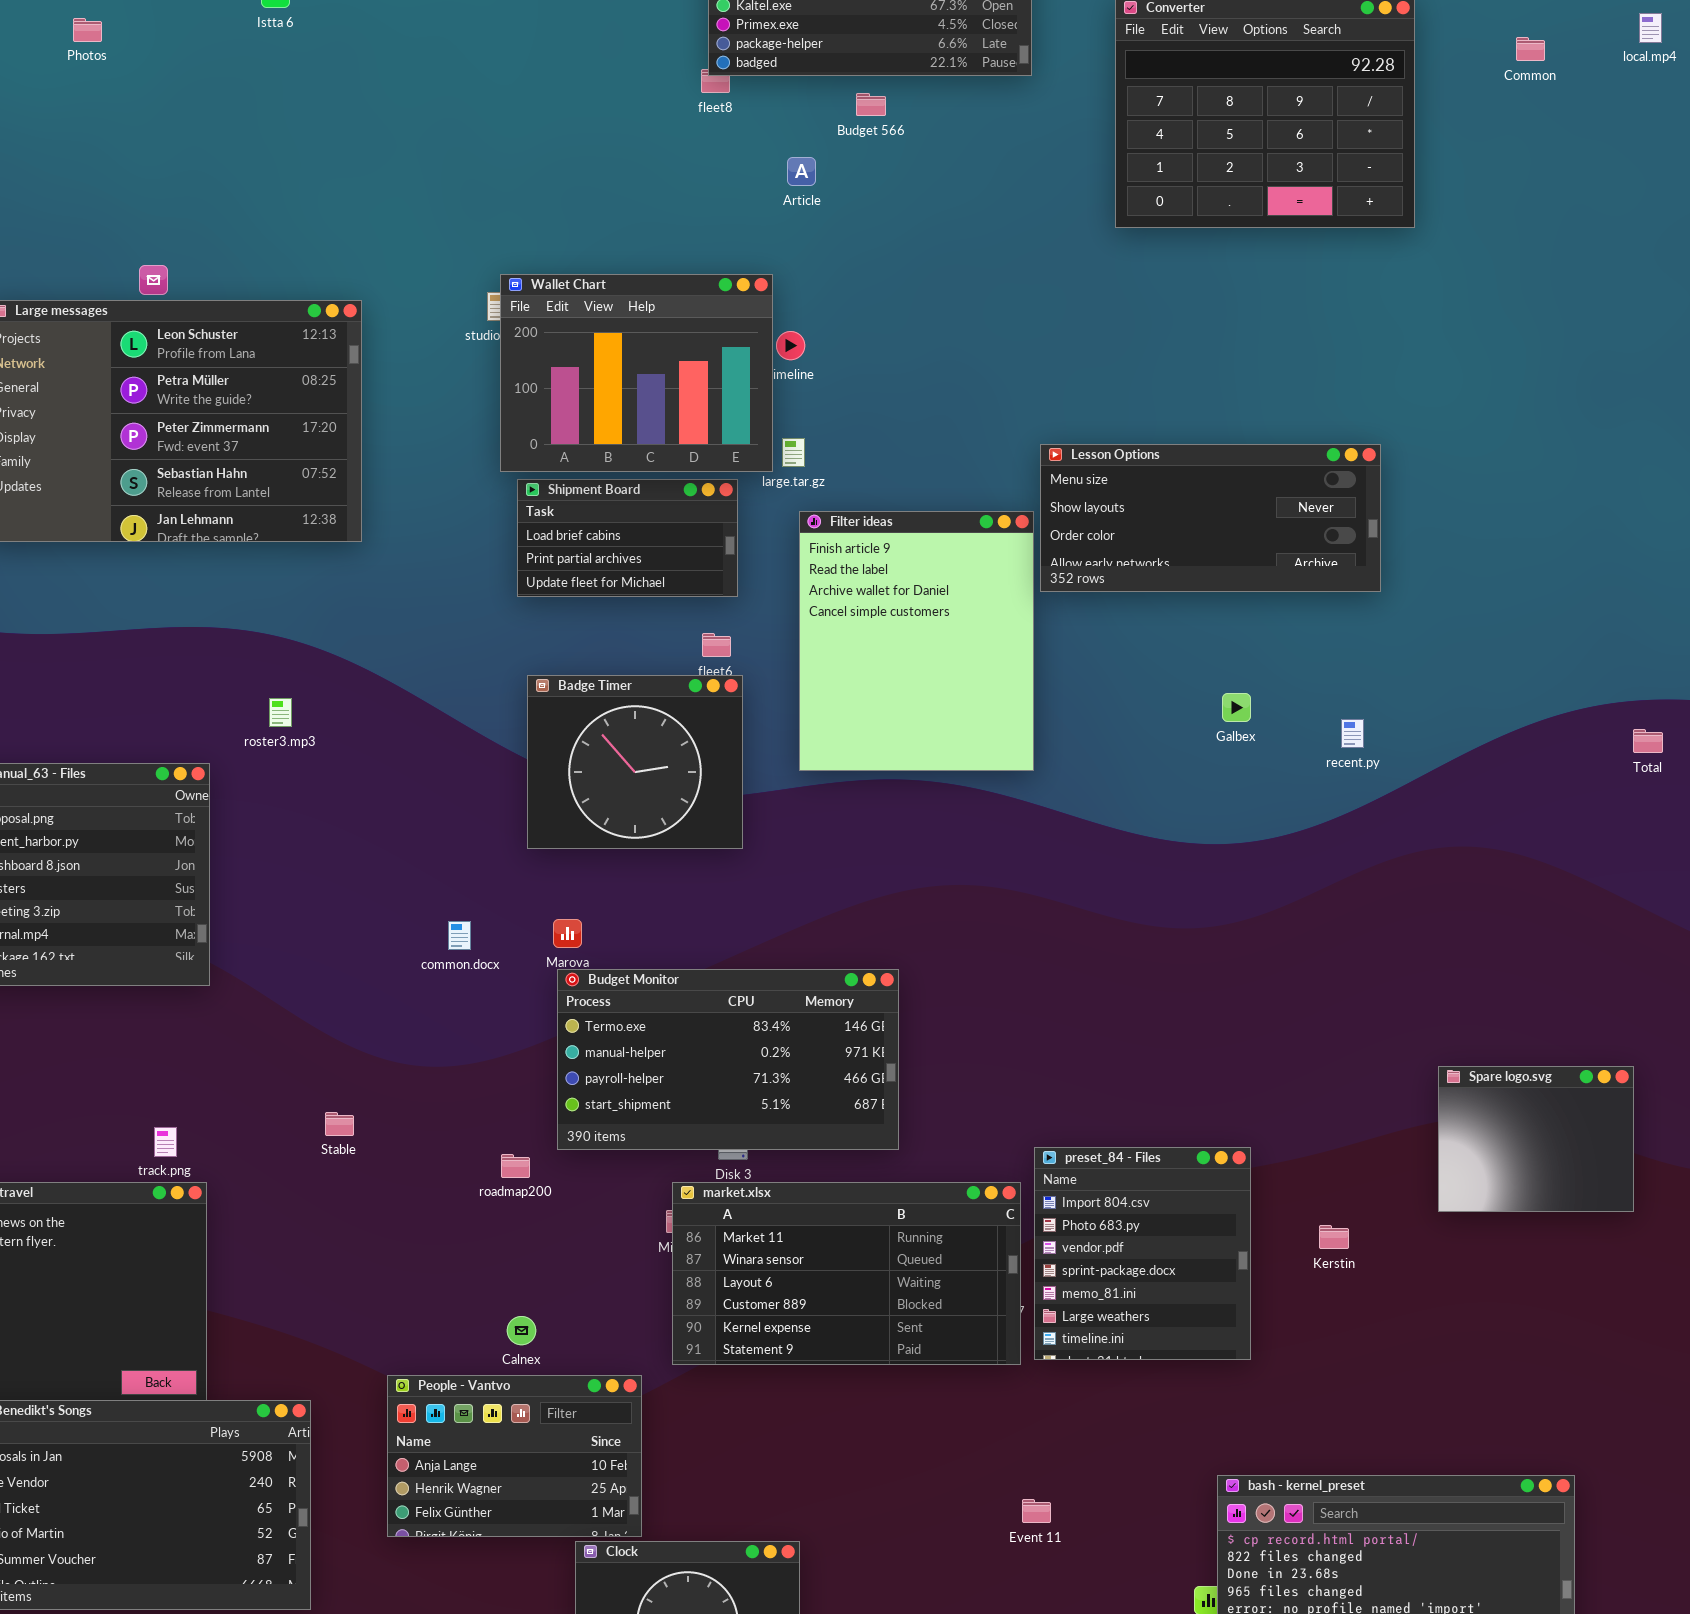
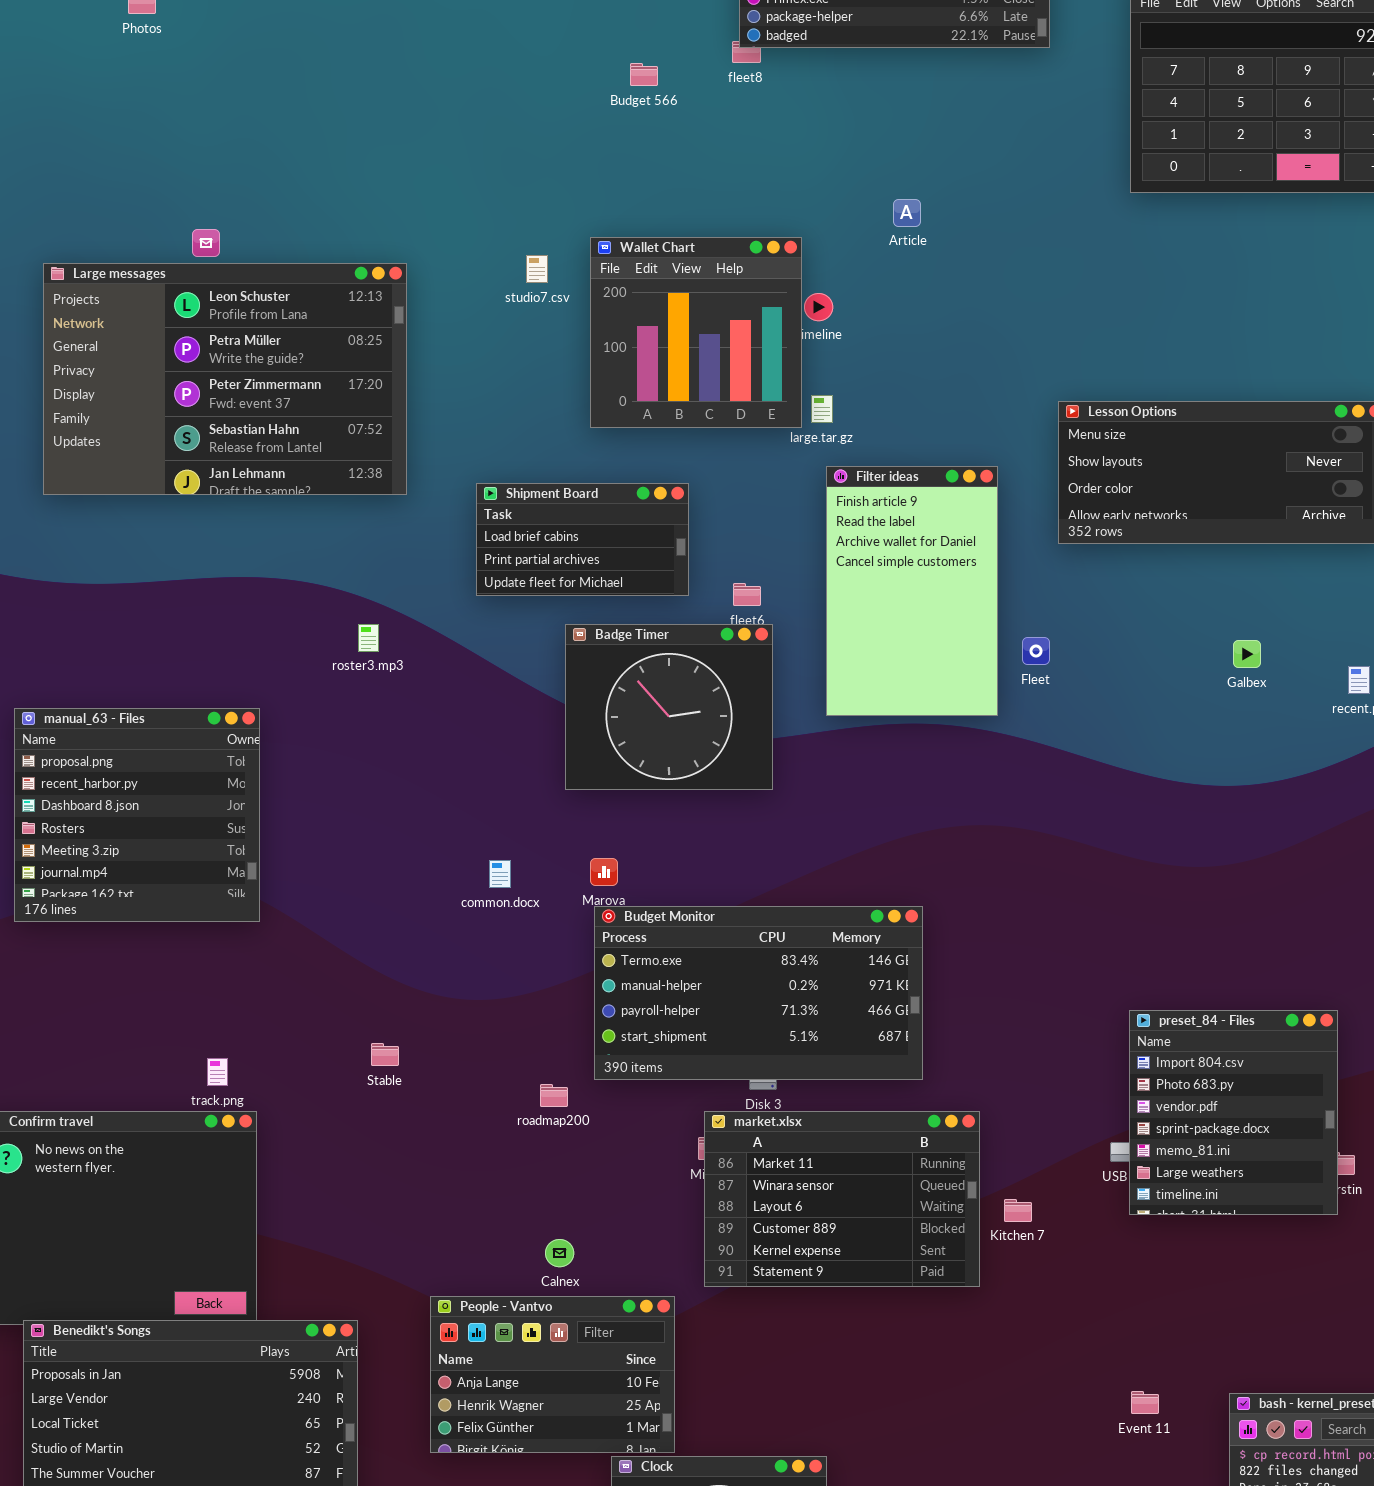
Budget 566: [856,93,886,116] -> [630,63,658,86], moved
Article: [787,157,816,186] -> [893,199,921,227], moved
Wallet Chart: [500,274,773,472] -> [590,237,802,428], resized
Shipment Board: [517,479,738,597] -> [476,483,689,596], moved
Filter ideas: [799,511,1034,771] -> [826,466,998,716], resized
roster3.mp3: [269,698,292,727] -> [358,624,379,652], moved
preset_84 - Files: [1034,1147,1251,1360] -> [1129,1010,1338,1215], moved
market.xlsx: [672,1182,1021,1365] -> [704,1111,980,1287], resized
Event 11: [1022,1499,1051,1523] -> [1131,1391,1159,1414], moved

